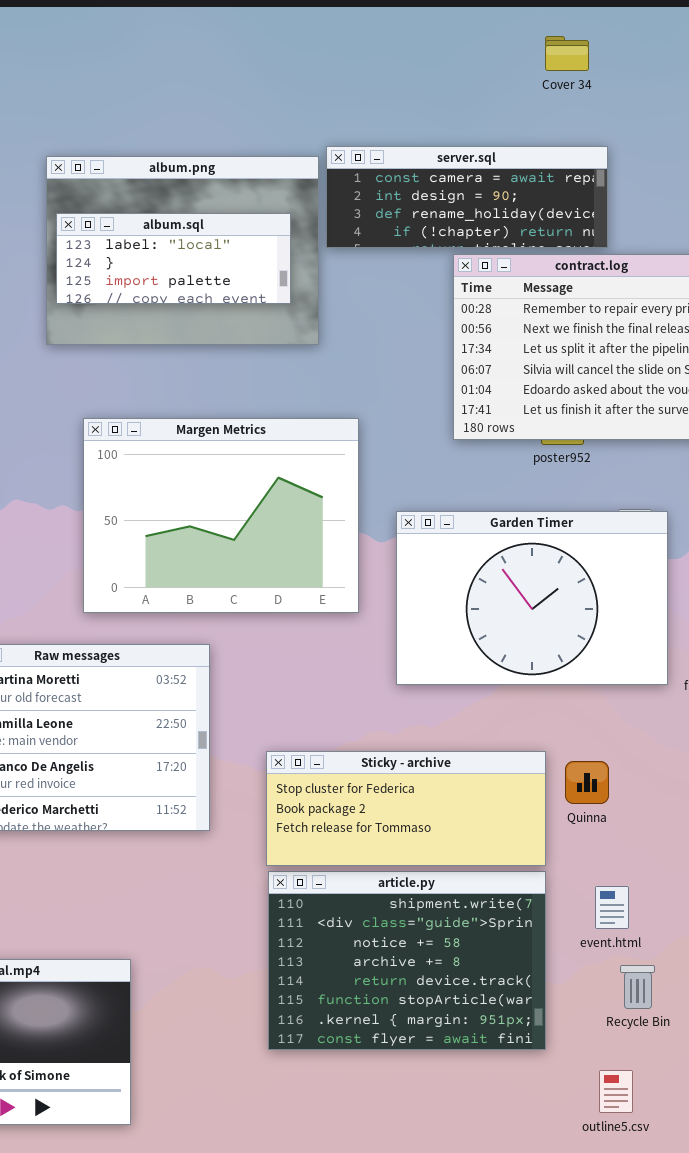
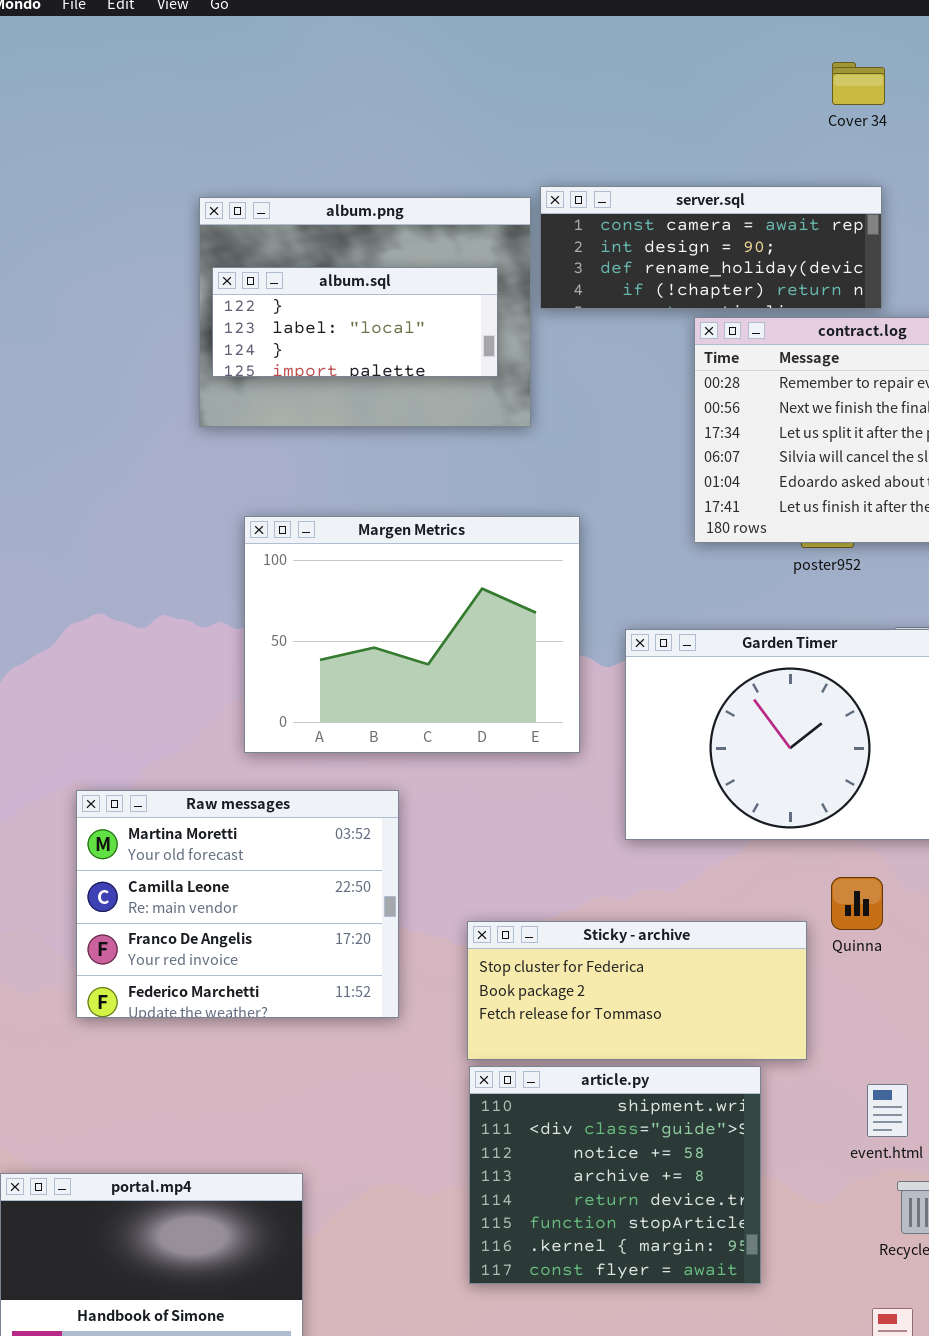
Cover 34: [545,36,589,71] -> [832,62,885,105], moved
album.sql: [56,213,291,304] -> [212,267,498,377], scrolled up 1 row
Quinna: [565,761,609,804] -> [831,877,883,930], moved
article.py: [268,871,546,1050] -> [469,1066,761,1284], resized

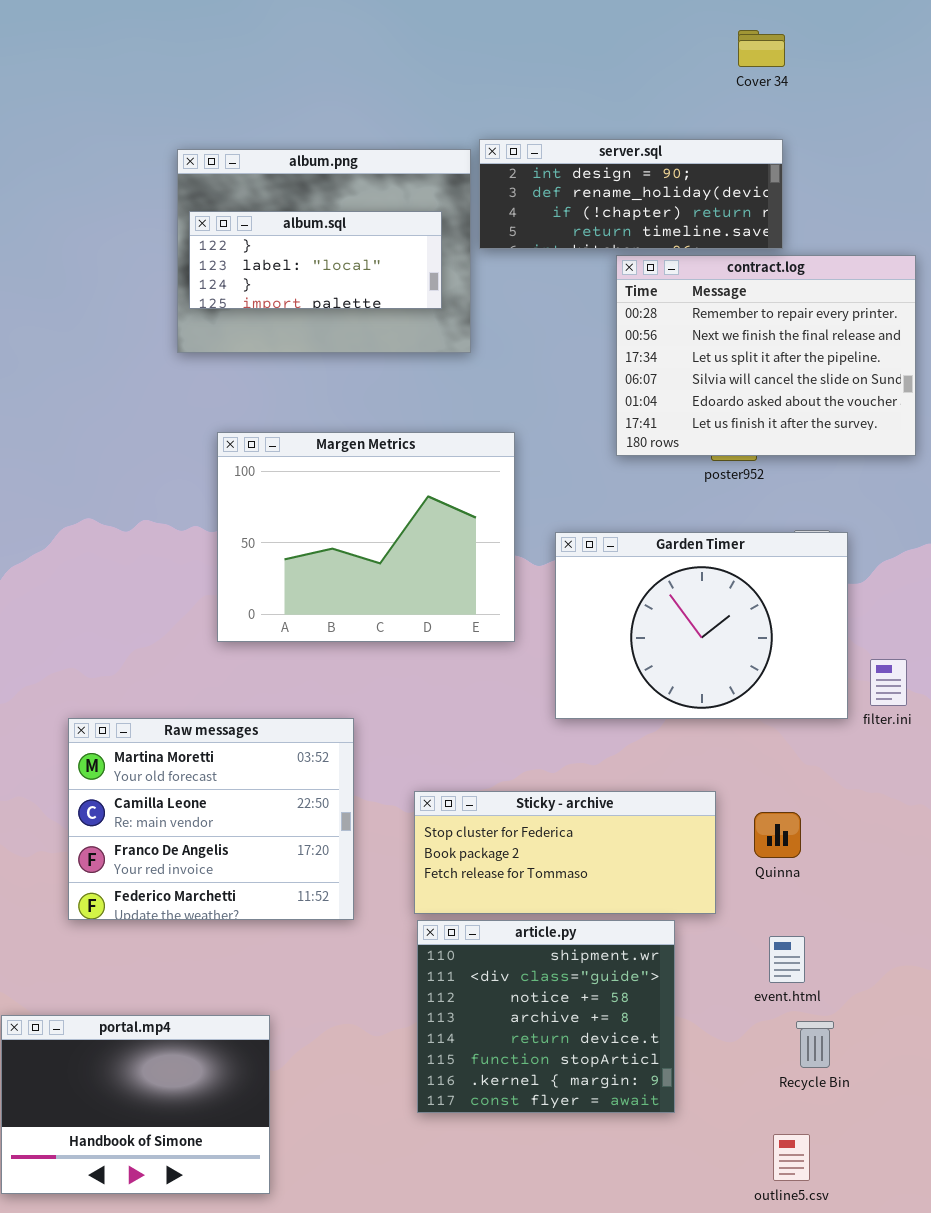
server.sql: [540,186,882,309] -> [479,139,783,249], scrolled down 1 row
Raw messages: [76,790,399,1018] -> [68,718,354,920], moved
Quinna: [831,877,883,930] -> [754,812,801,858], moved

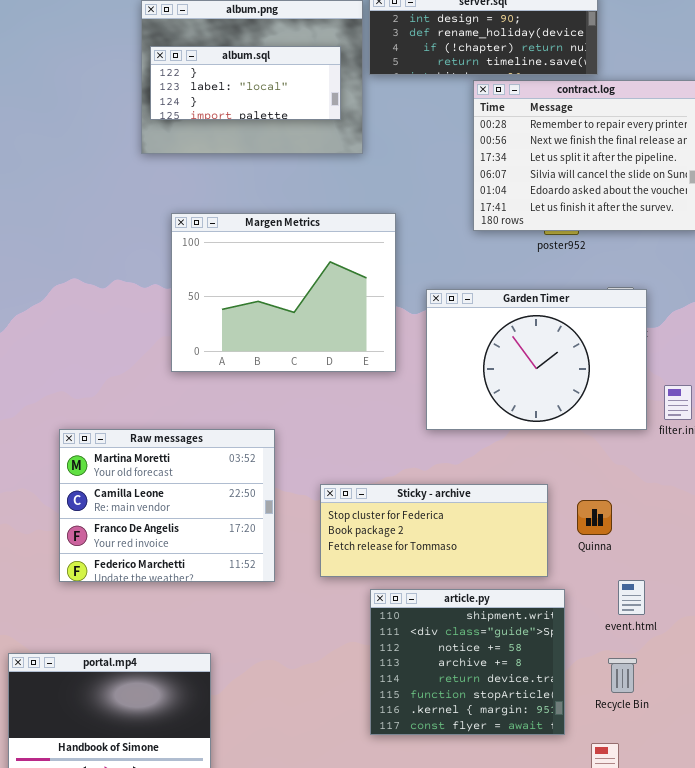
article.py: [417,920,675,1113] -> [370,589,565,735], moved
event.html: [769,936,805,983] -> [618,580,645,615], moved

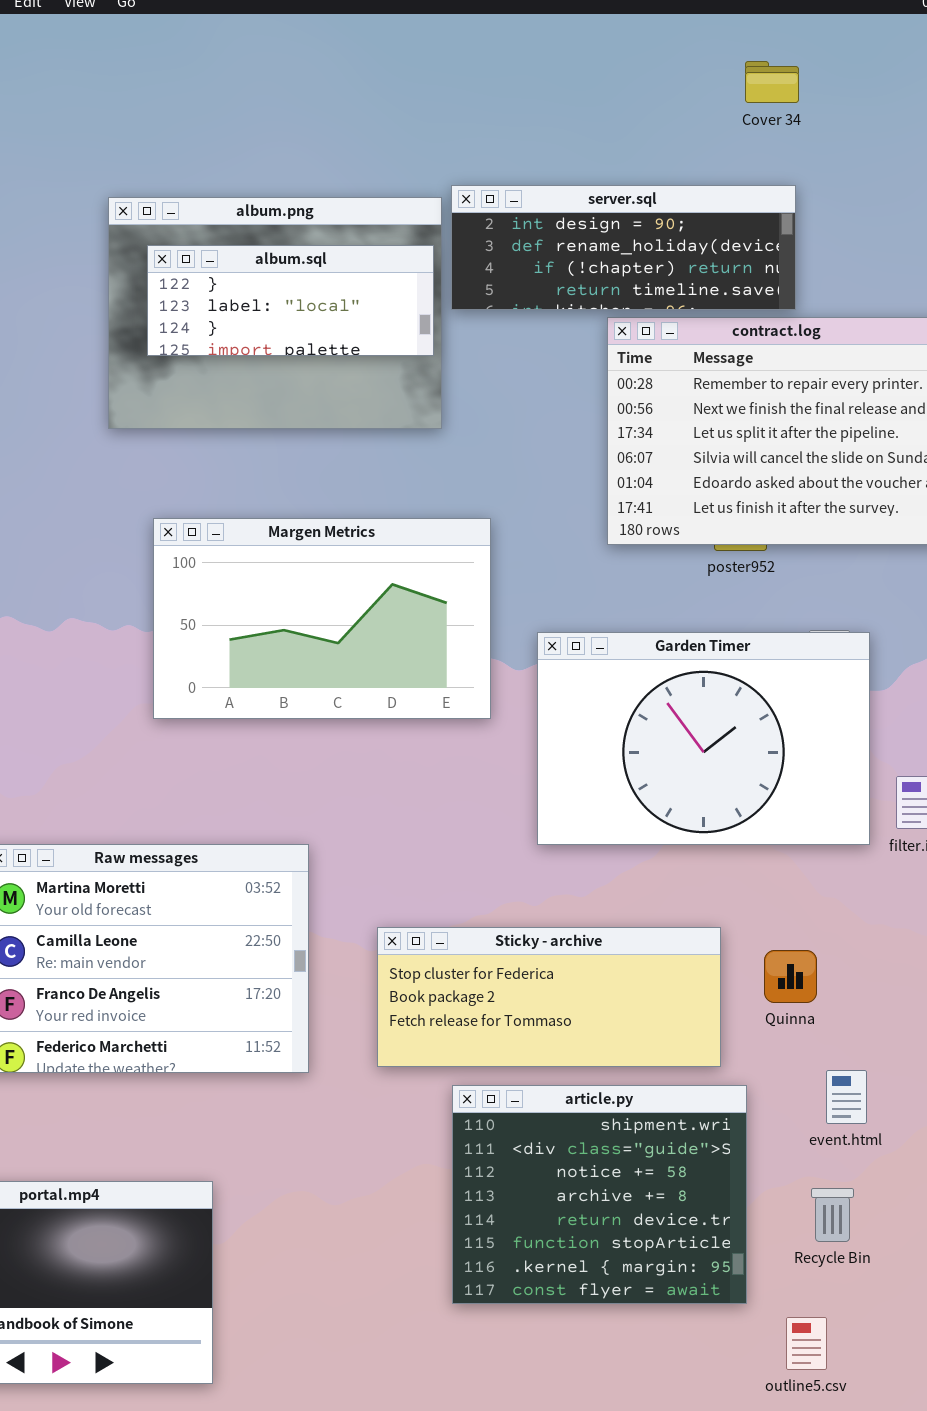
album.sql: [150,46,341,120] -> [147,245,434,356], moved
Margen Metrics: [171,213,396,372] -> [153,518,491,719], resized

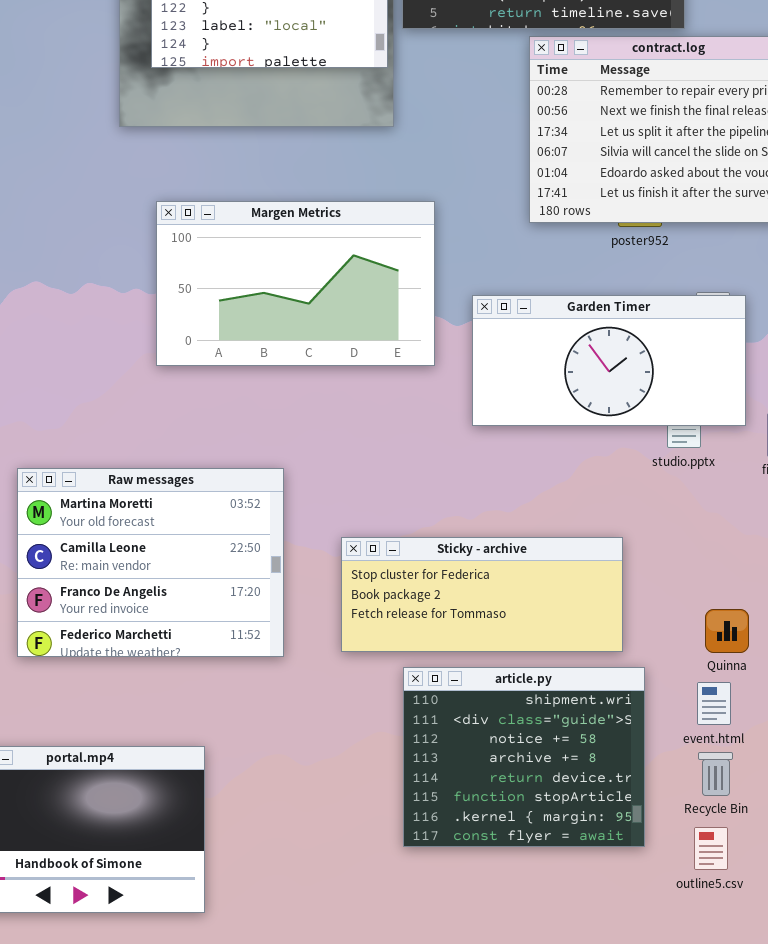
Garden Timer: [537,632,870,845] -> [472,295,746,426], resized
Quinna: [764,950,817,1003] -> [705,609,749,653], moved
event.html: [826,1070,867,1124] -> [697,682,731,725], moved
outline5.csv: [786,1317,827,1370] -> [694,827,728,870], moved

